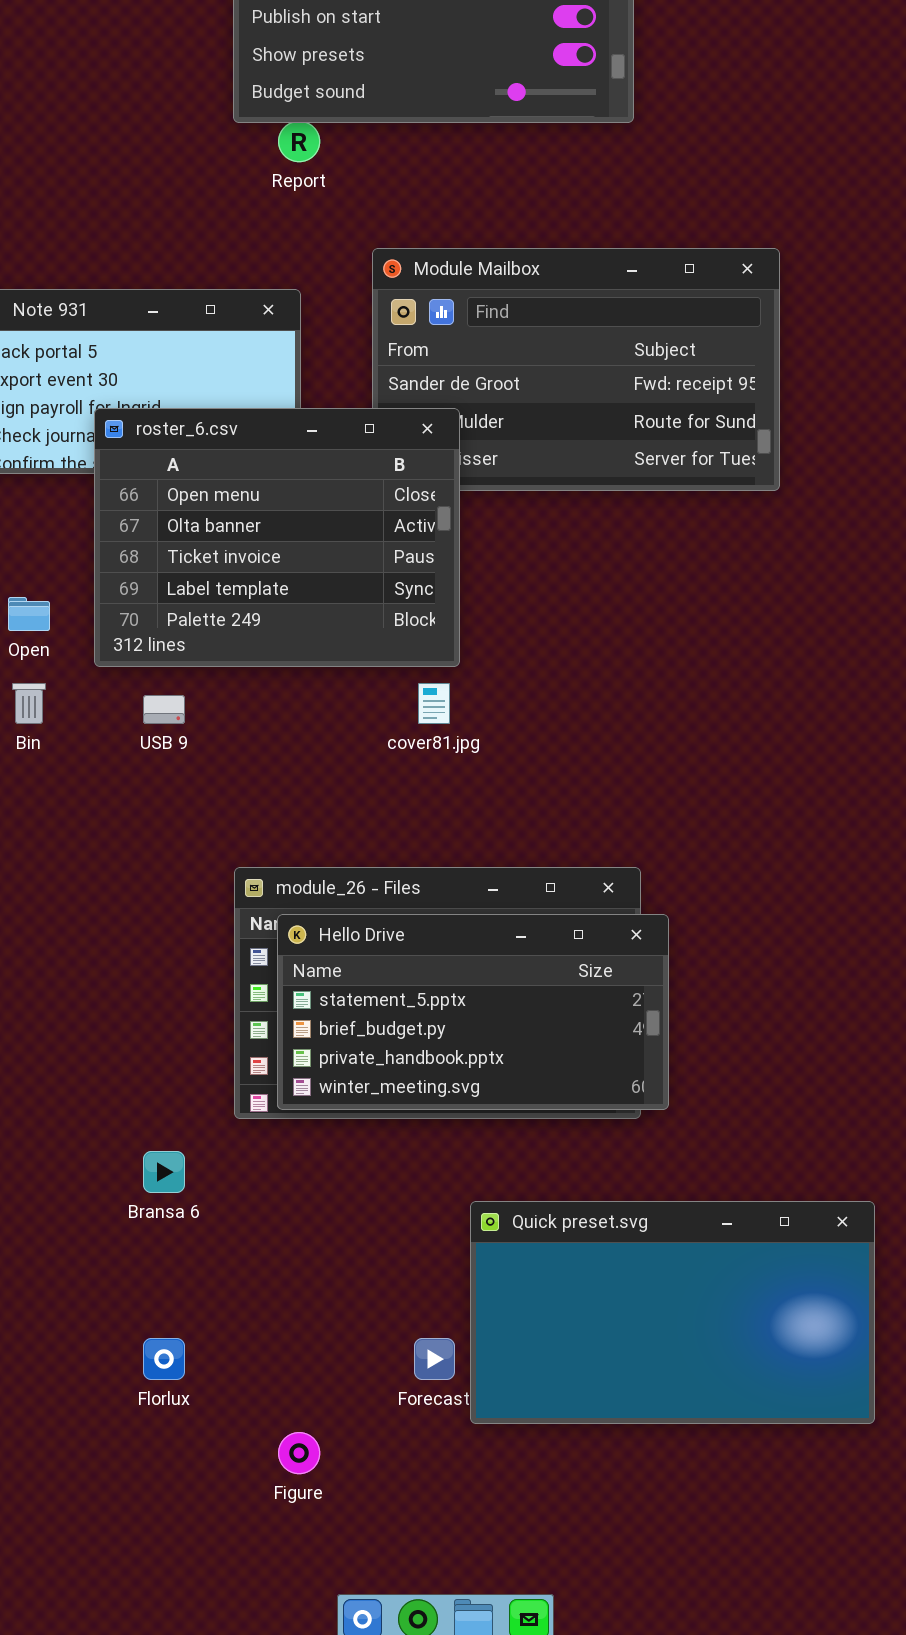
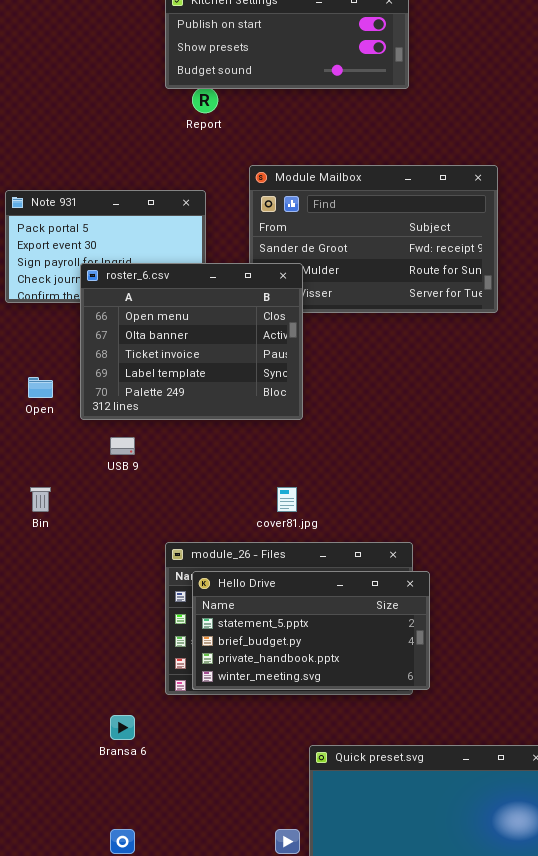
Bin: [12,683,46,724] -> [30,487,51,512], moved
cover81.jpg: [418,683,450,724] -> [277,487,297,512], moved

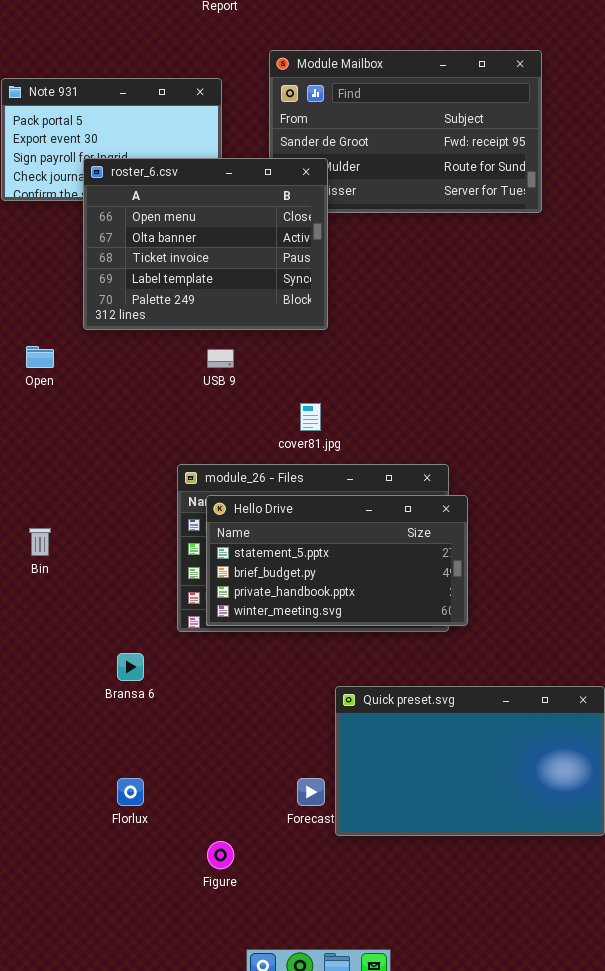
Open: [28,377,53,398] -> [26,346,54,368], moved
USB 9: [110,437,135,455] -> [207,349,234,368], moved
Bin: [30,487,51,512] -> [29,528,51,556], moved

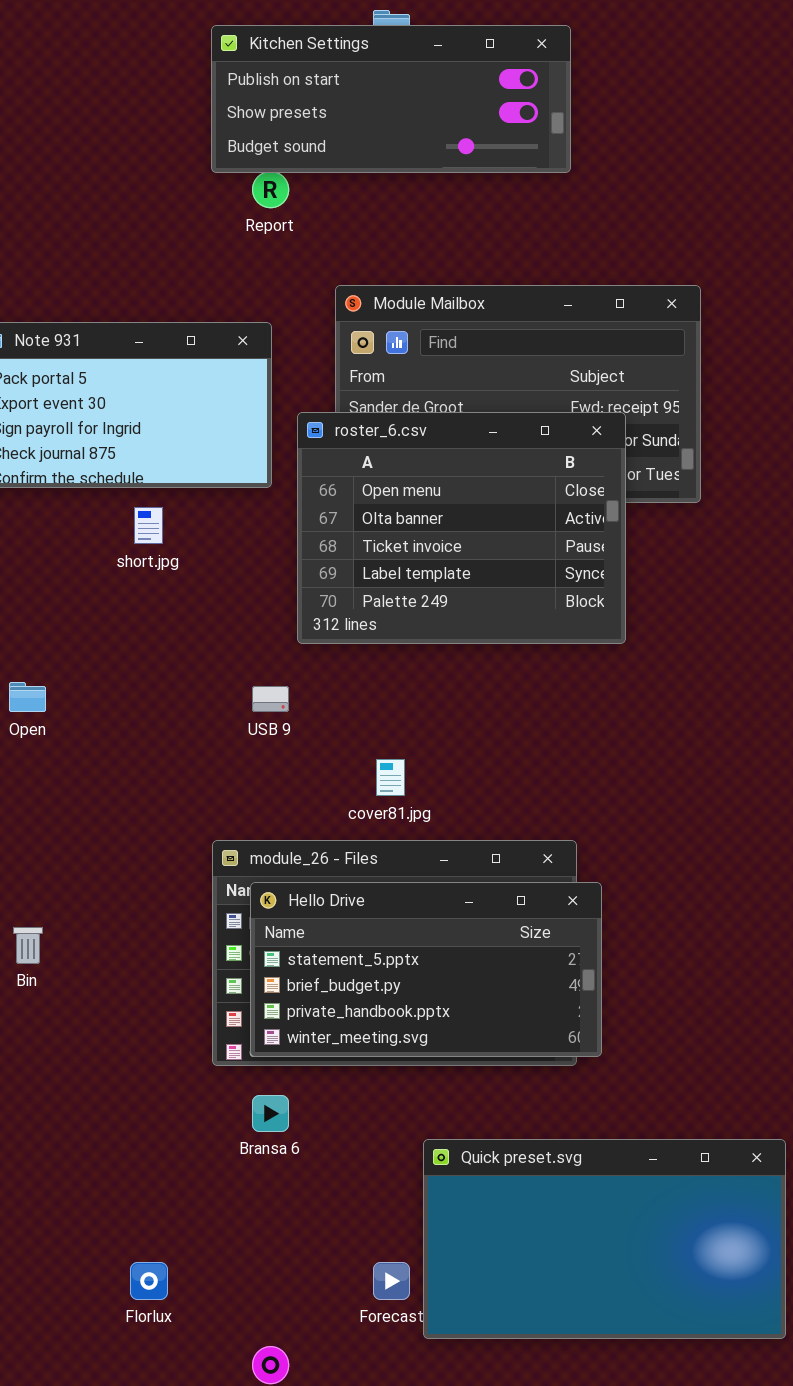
roster_6.csv: [83,158,328,330] -> [297,412,626,644], moved
Bransa 6: [117,653,144,681] -> [252,1095,289,1132], moved

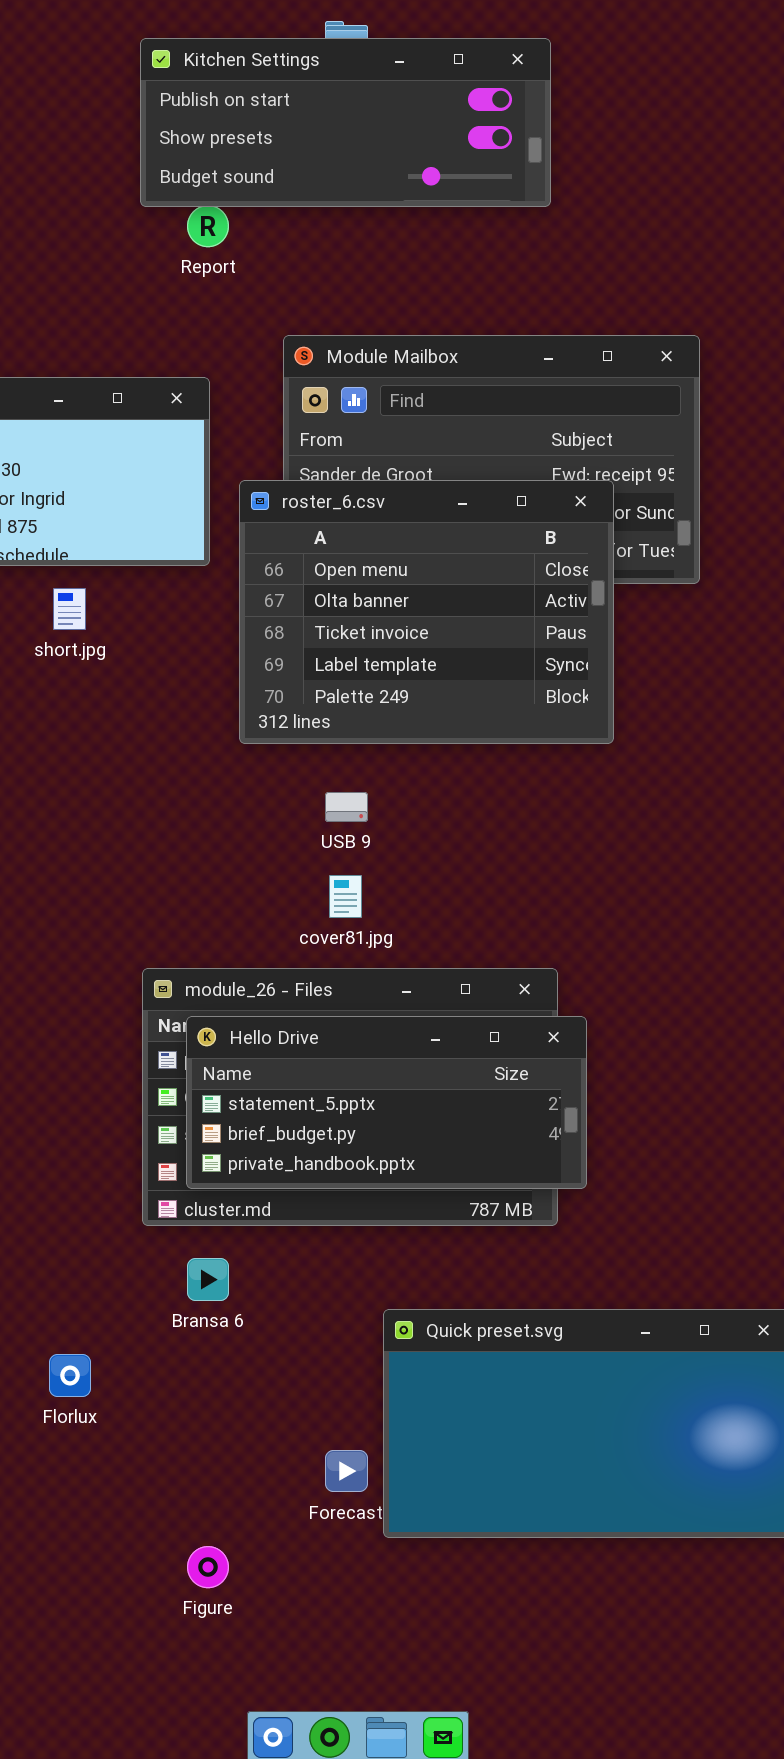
USB 9: [252,686,289,712] -> [325,792,368,822], moved
Hello Drive: [250,882,602,1057] -> [186,1016,587,1189], resized
Florlux: [130,1262,168,1300] -> [49,1354,91,1397], moved

